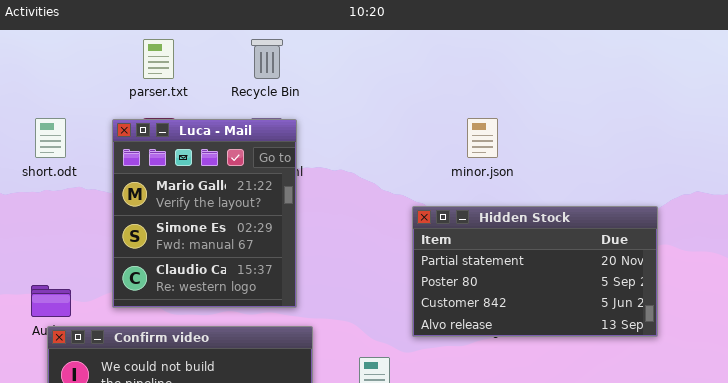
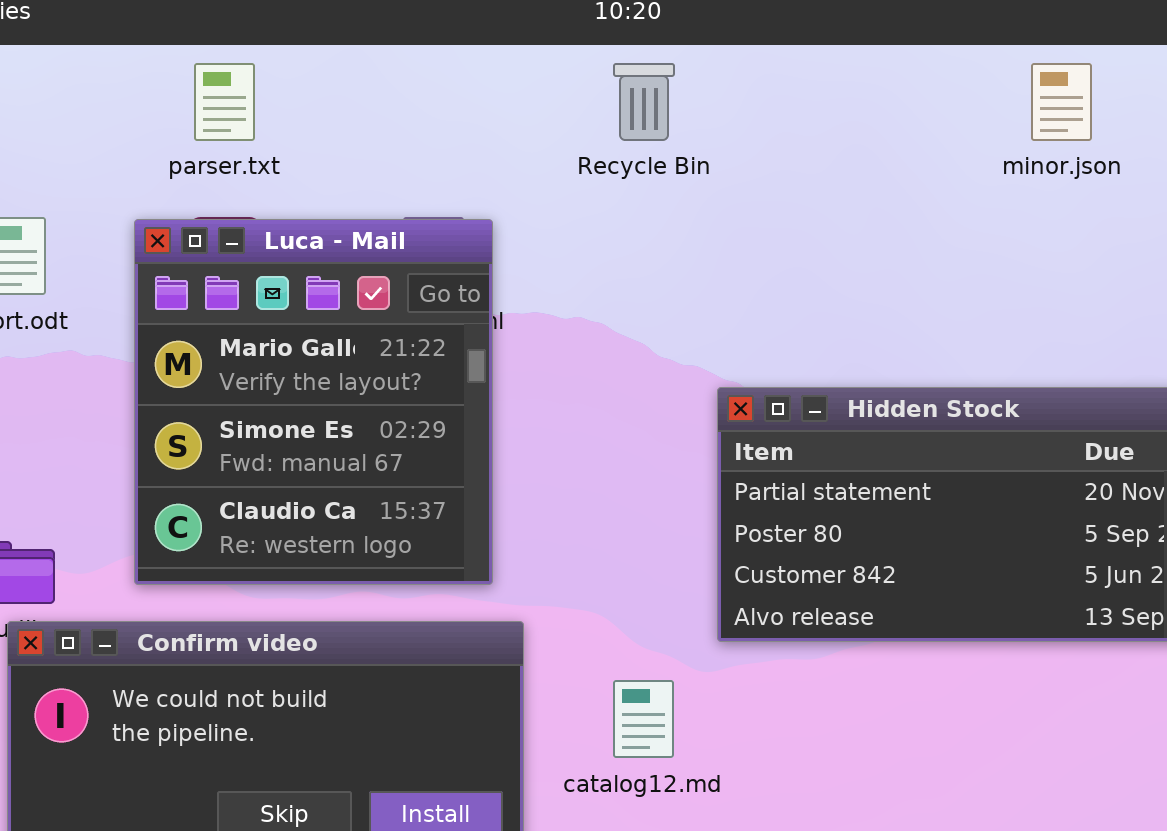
Recycle Bin: [251,39,283,79] -> [613,63,675,141], moved
minor.json: [467,118,498,158] -> [1031,63,1092,141], moved

